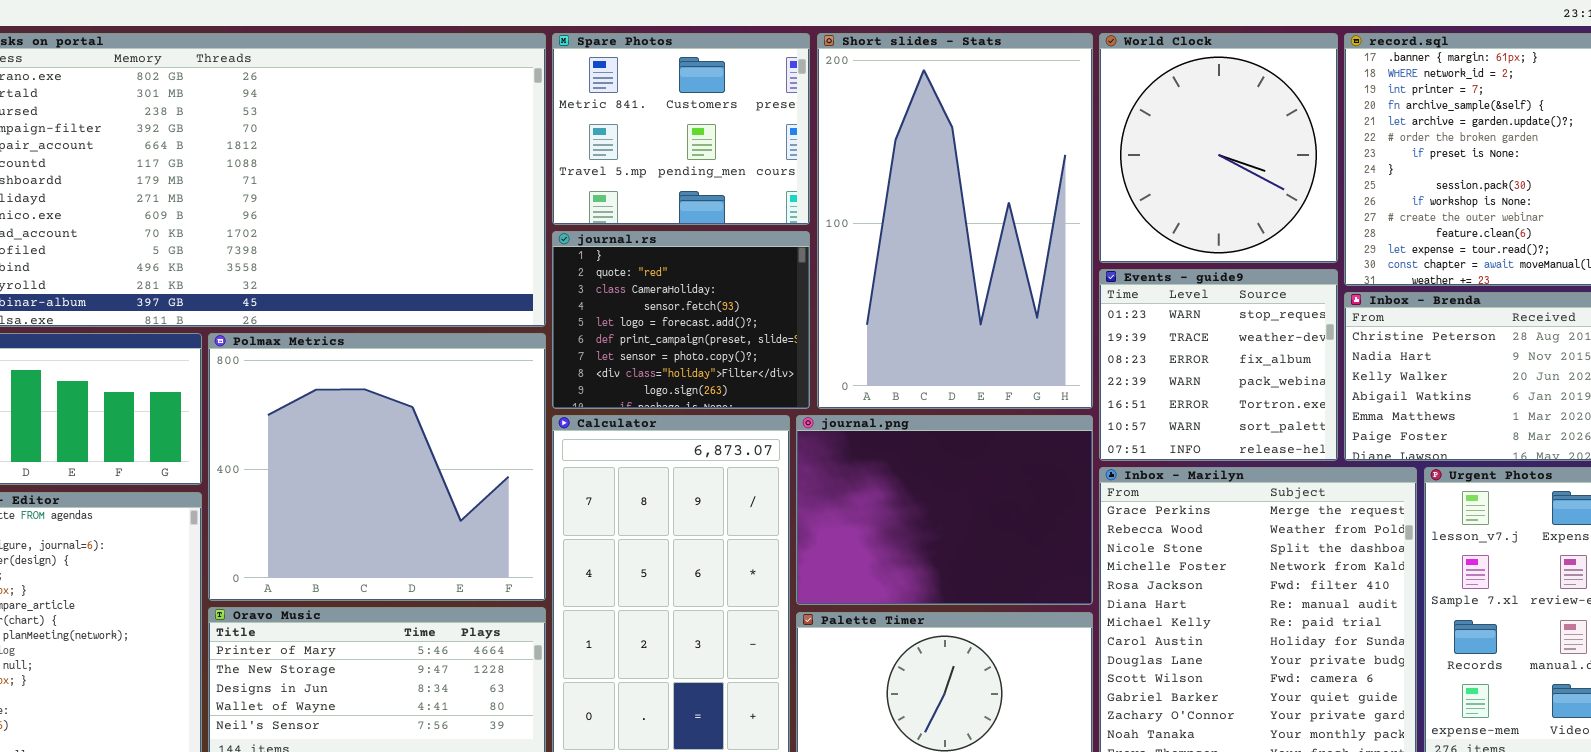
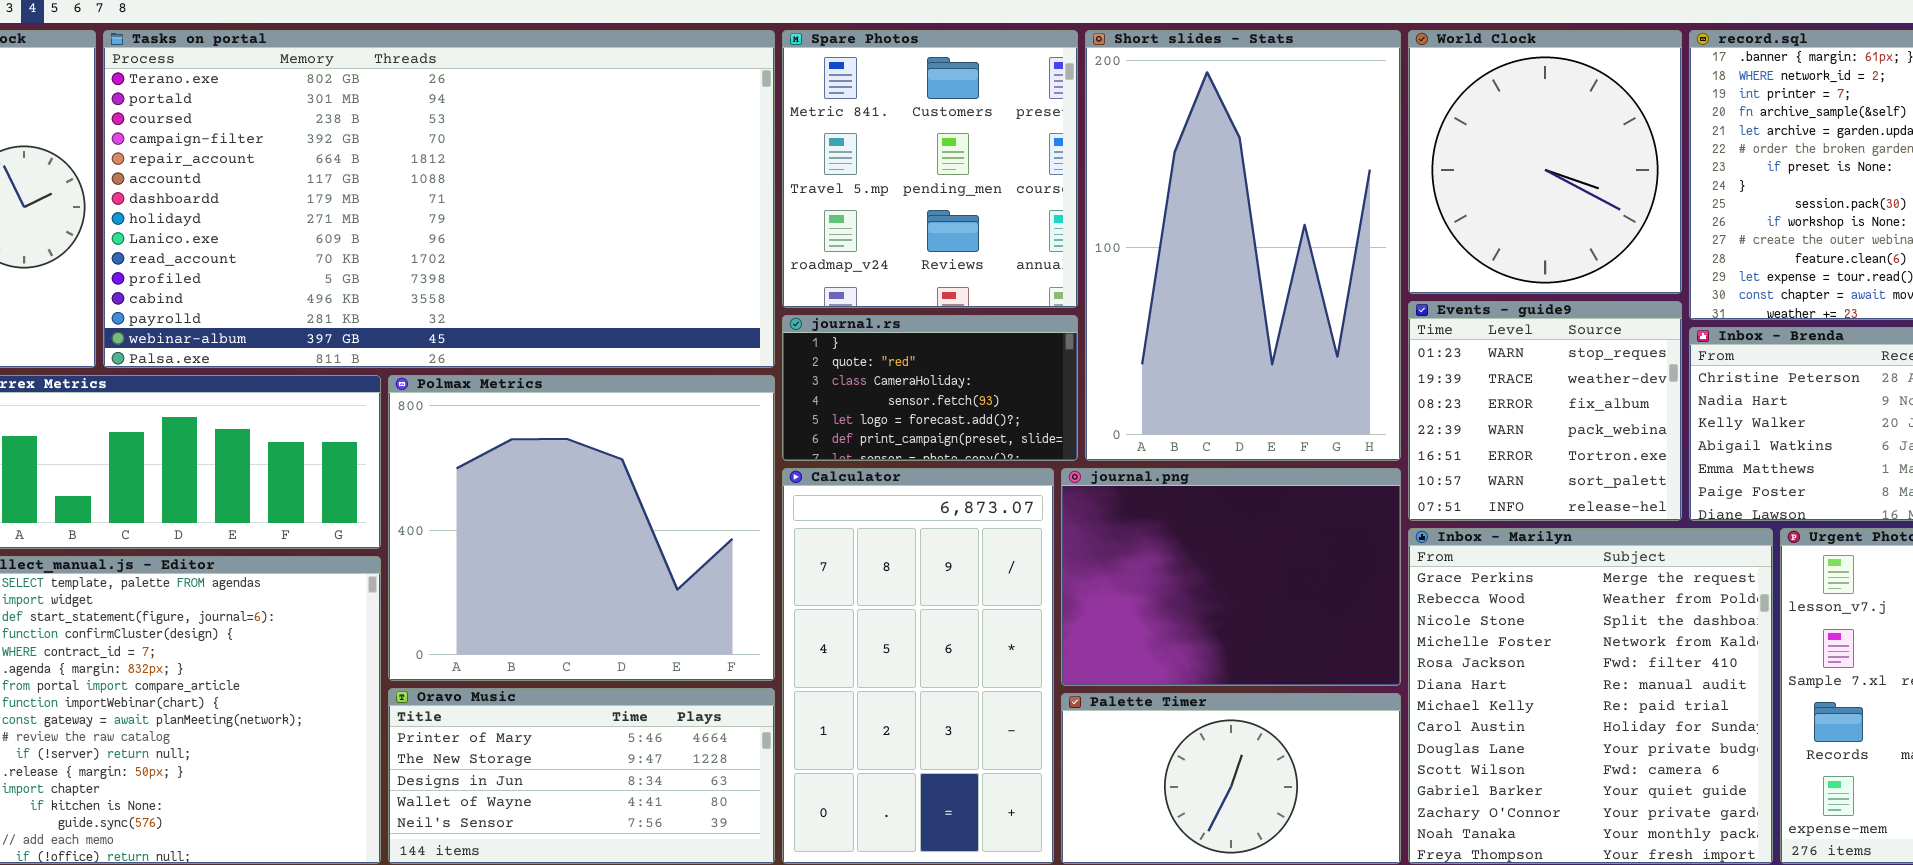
Spare Photos: [552,33,810,225] -> [782,30,1078,308], resized
journal.rs: [552,231,810,409] -> [782,315,1078,461], resized

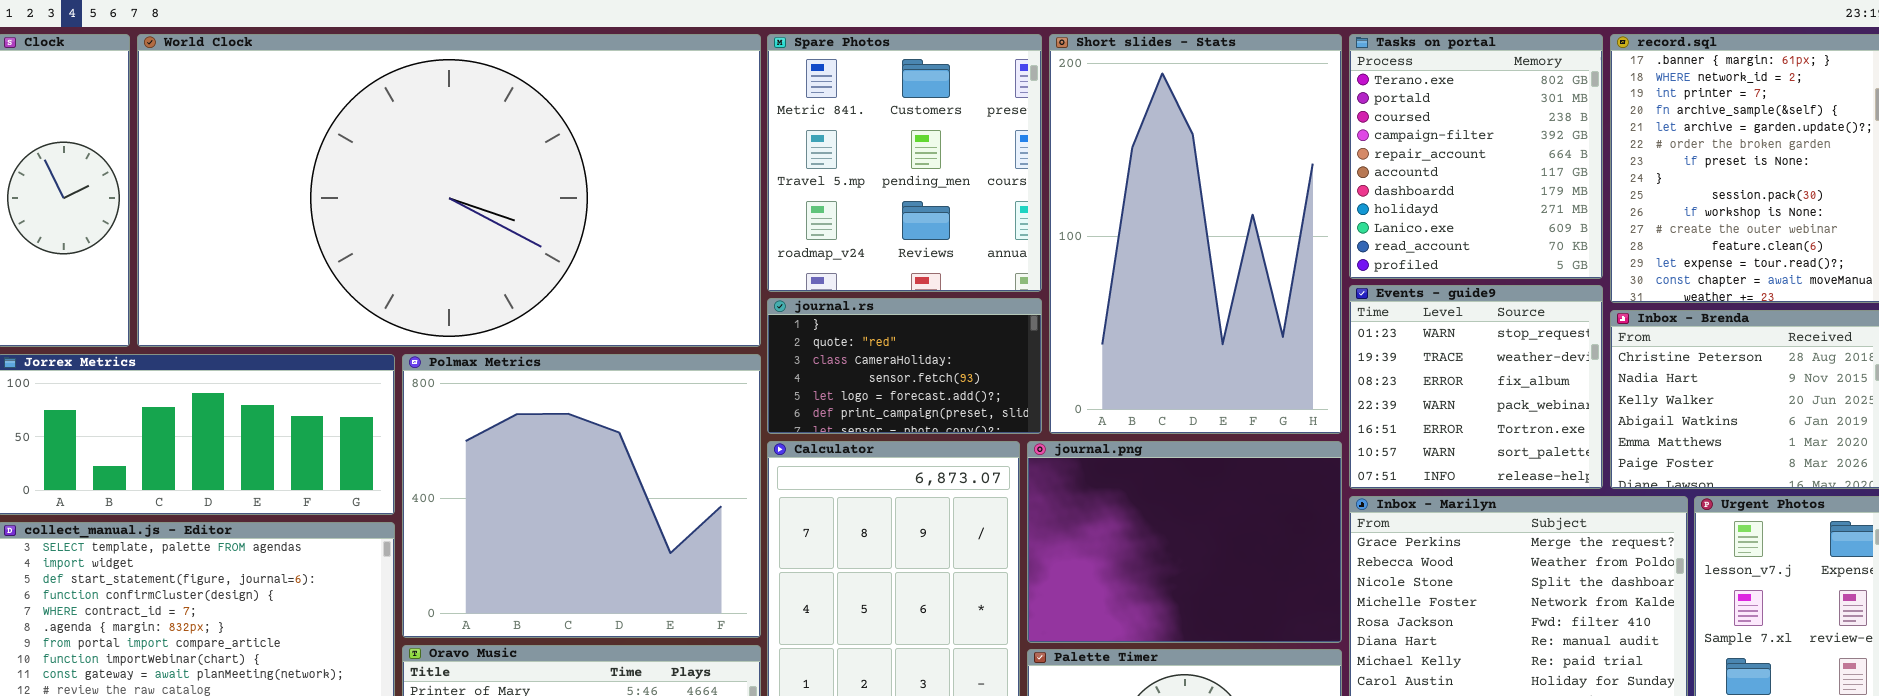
Tasks on portal: [103,30,775,368] -> [1349,34,1603,279], moved, resized
World Clock: [1408,30,1682,294] -> [137,34,761,347], moved, resized

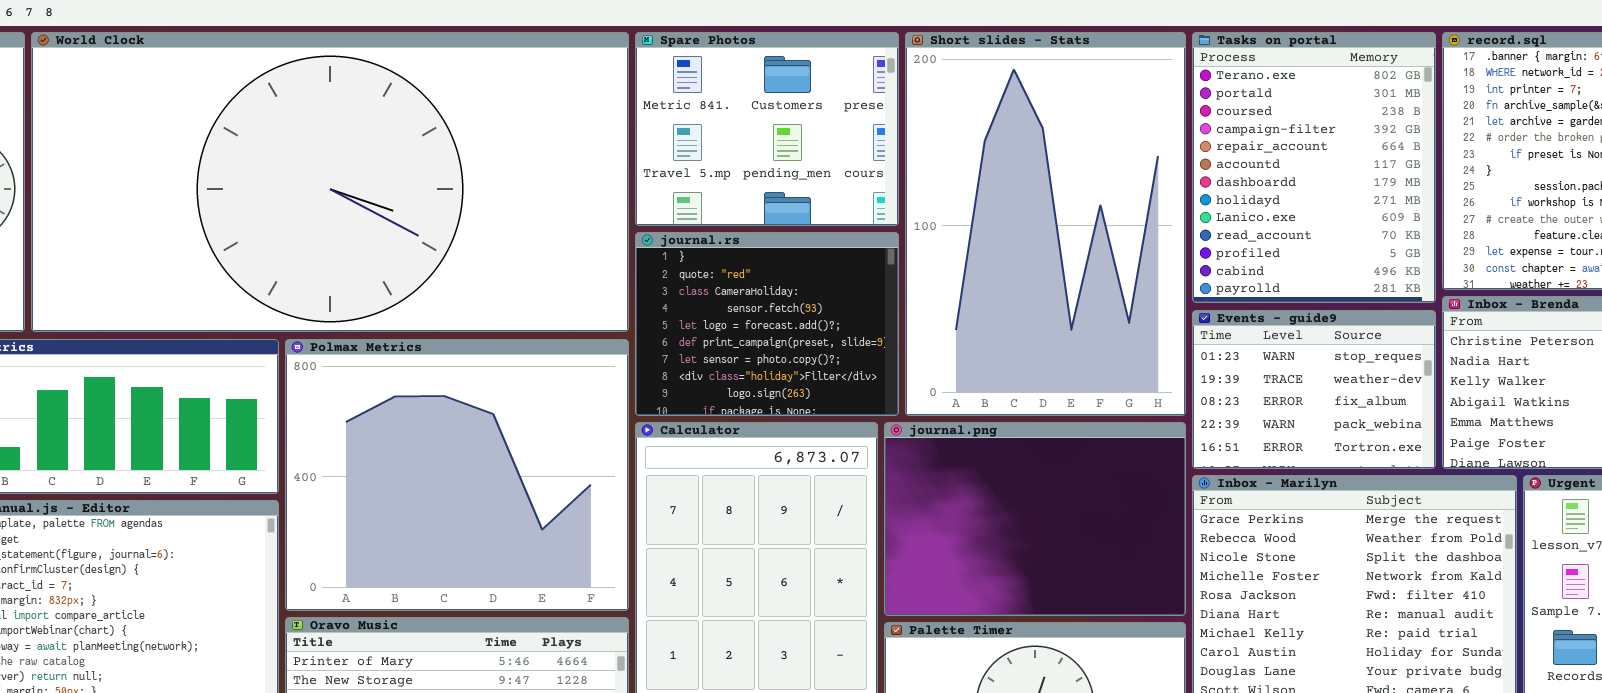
Spare Photos: [767,34,1042,292] -> [635,32,899,226], resized
Tasks on portal: [1349,34,1603,279] -> [1192,32,1436,303], resized
Events - guide9: [1349,285,1603,489] -> [1192,310,1436,469], resized
journal.rs: [767,298,1042,434] -> [635,232,899,416], resized

